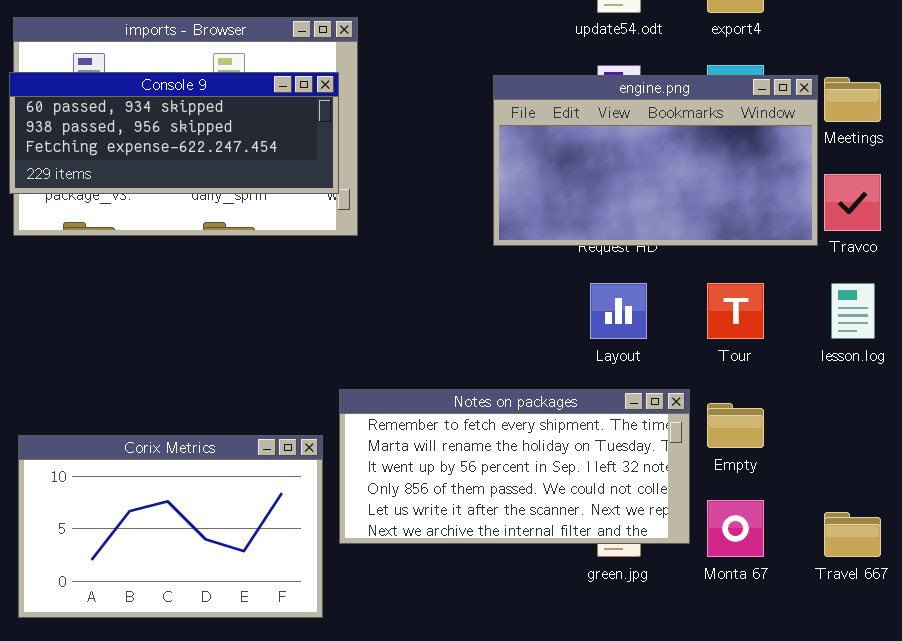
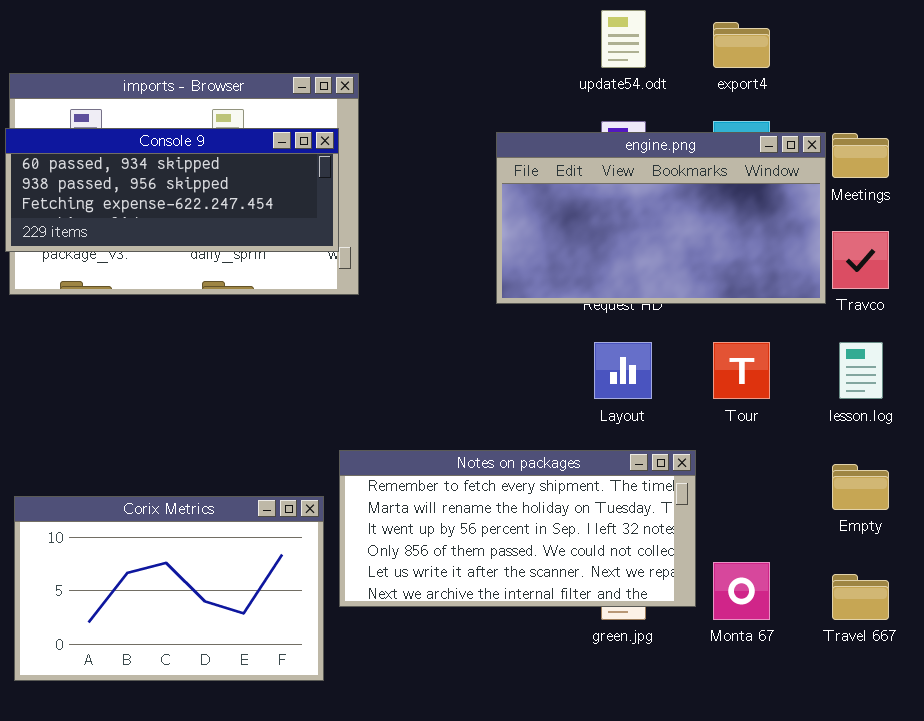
Empty: [707,403,764,448] -> [832,464,889,510], moved

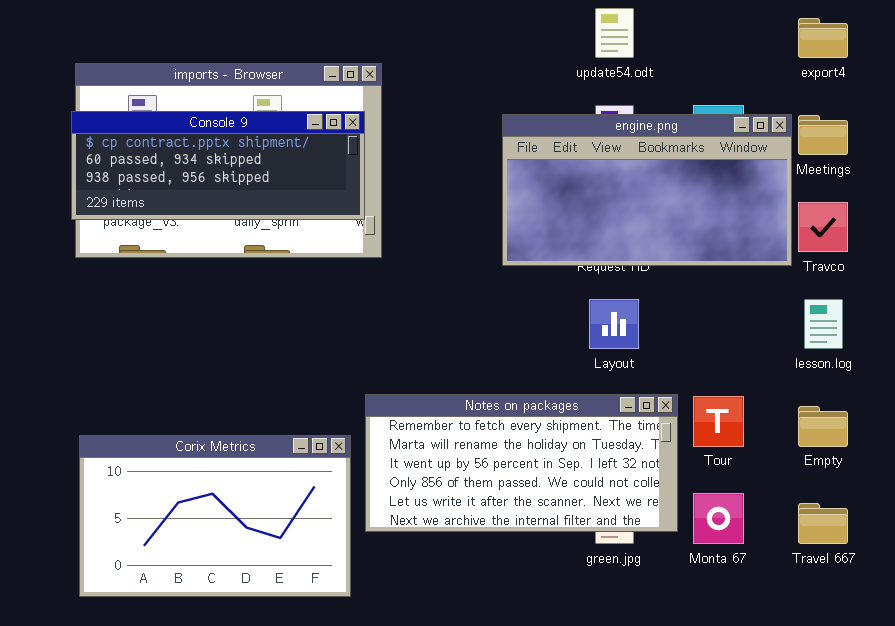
export4: [713,22,770,68] -> [798,18,848,58], moved
Console 9: [5,128,339,252] -> [71,111,365,220], scrolled up 1 row
Tour: [713,342,770,399] -> [693,396,744,447], moved

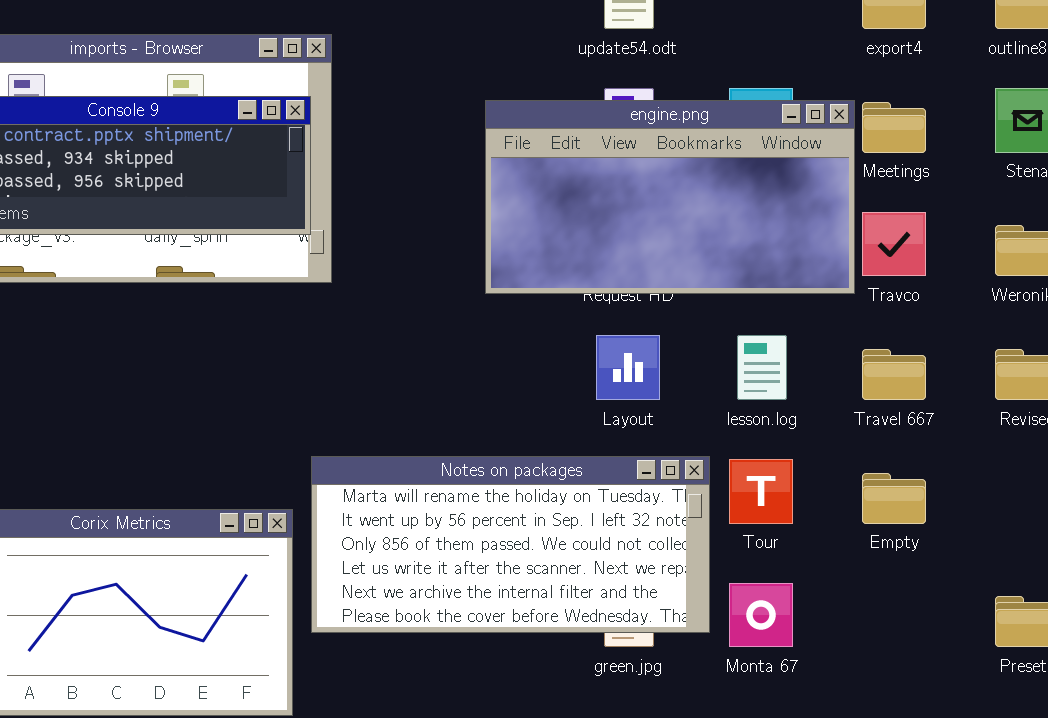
lesson.log: [804,299,843,349] -> [737,335,787,400], moved
Notes on packages: [365,394,678,532] -> [311,456,710,633], scrolled down 1 row
Travel 667: [798,503,848,544] -> [862,349,926,400], moved

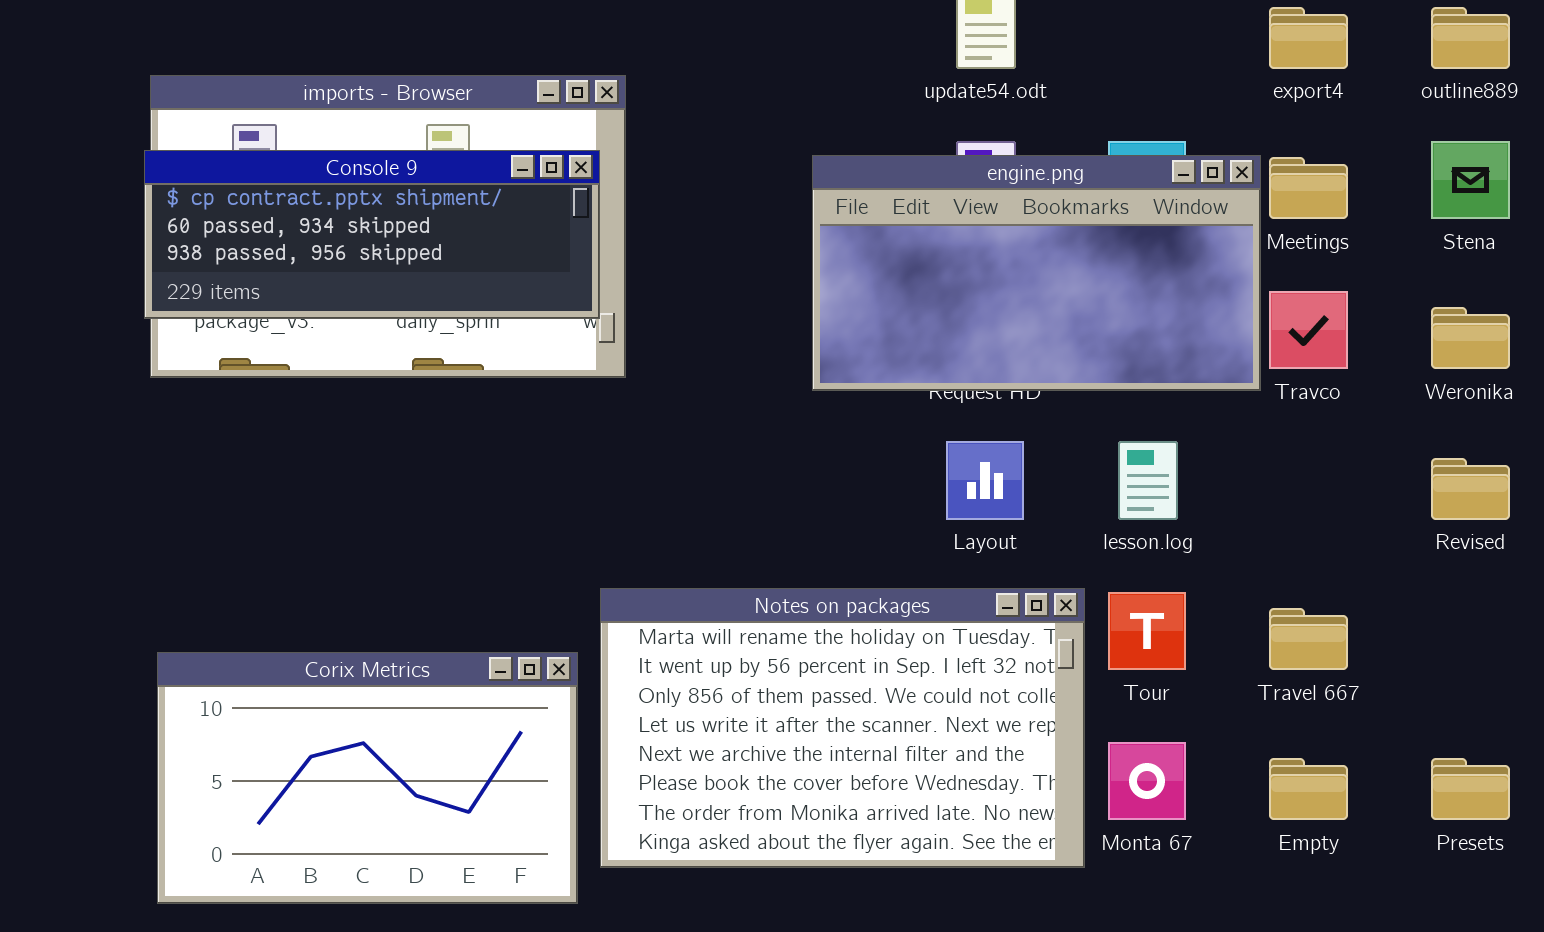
Travel 667: [862,349,926,400] -> [1269,608,1348,670], moved
Notes on packages: [311,456,710,633] -> [600,588,1085,868], resized
Empty: [862,473,926,524] -> [1269,758,1348,820], moved

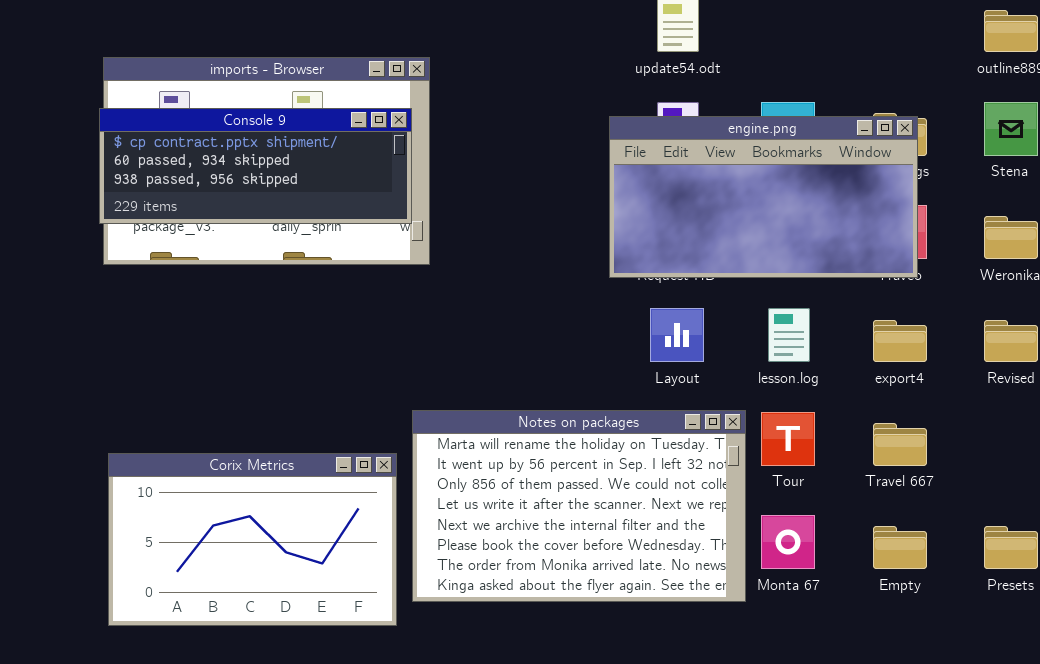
export4: [1269,7,1348,69] -> [873,320,927,362], moved
engine.png: [812,155,1261,391] -> [609,116,918,278], moved

